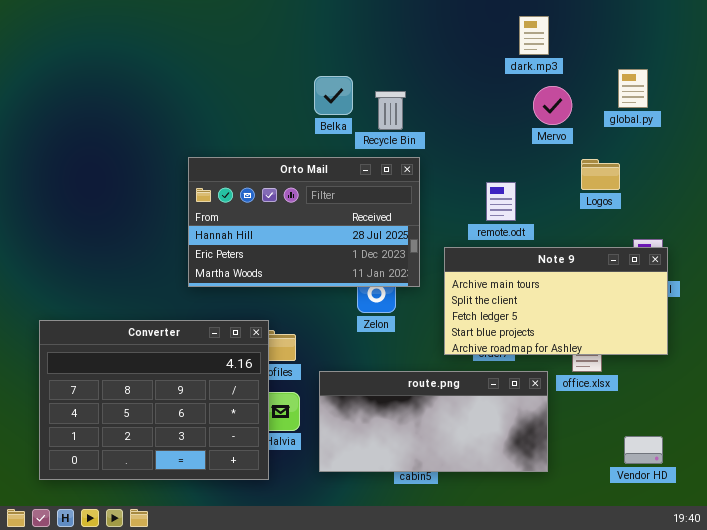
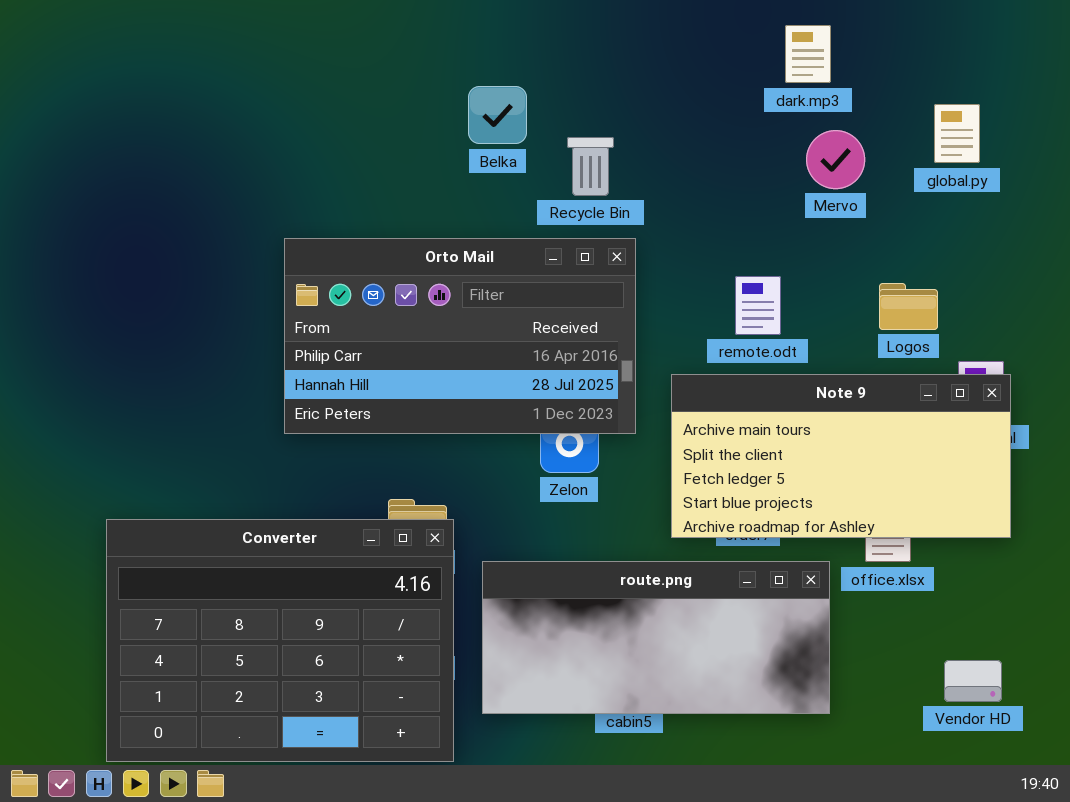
Belka: [314,76,353,115] -> [468,86,527,144], moved
Orto Mail: [188,157,420,287] -> [284,238,636,434], scrolled up 1 row
Logos: [581,159,620,190] -> [879,283,938,330], moved
Converter: [39,320,269,480] -> [106,519,454,762], moved

